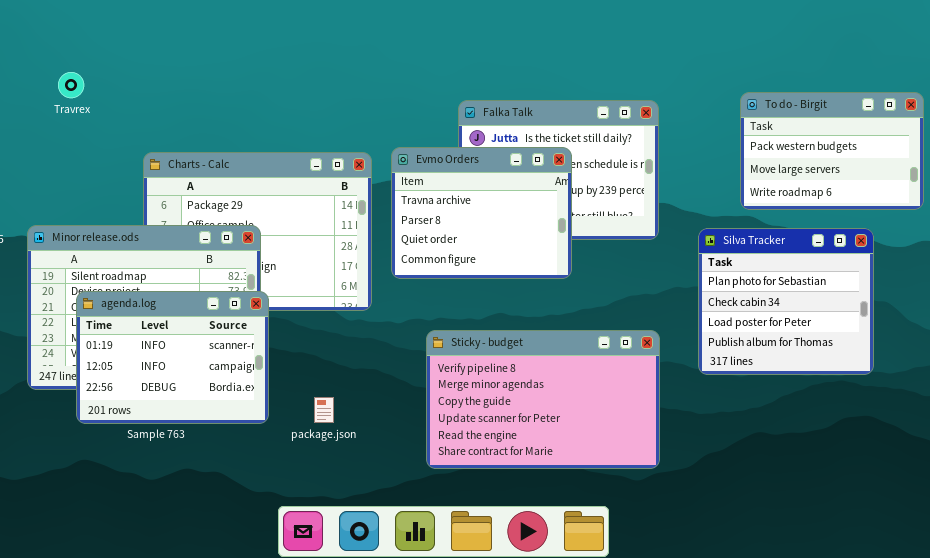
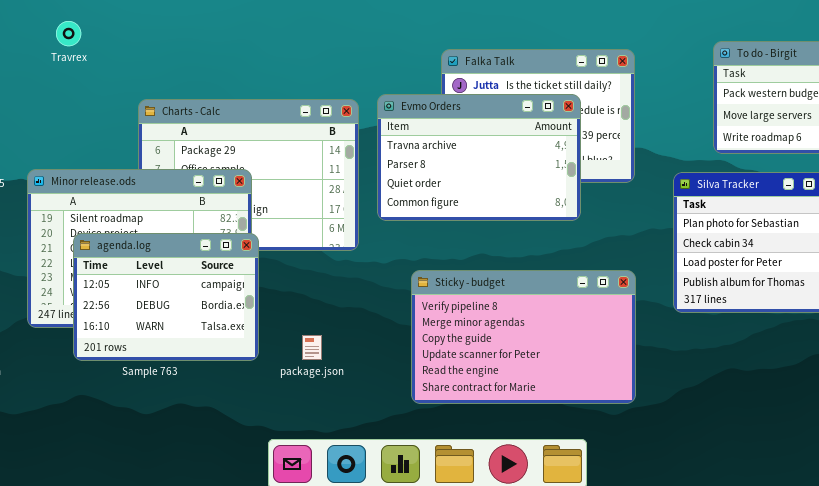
Evmo Orders: [391,147,572,279] -> [377,94,581,221], resized
agenda.log: [76,291,269,424] -> [73,233,259,361], scrolled down 1 row

